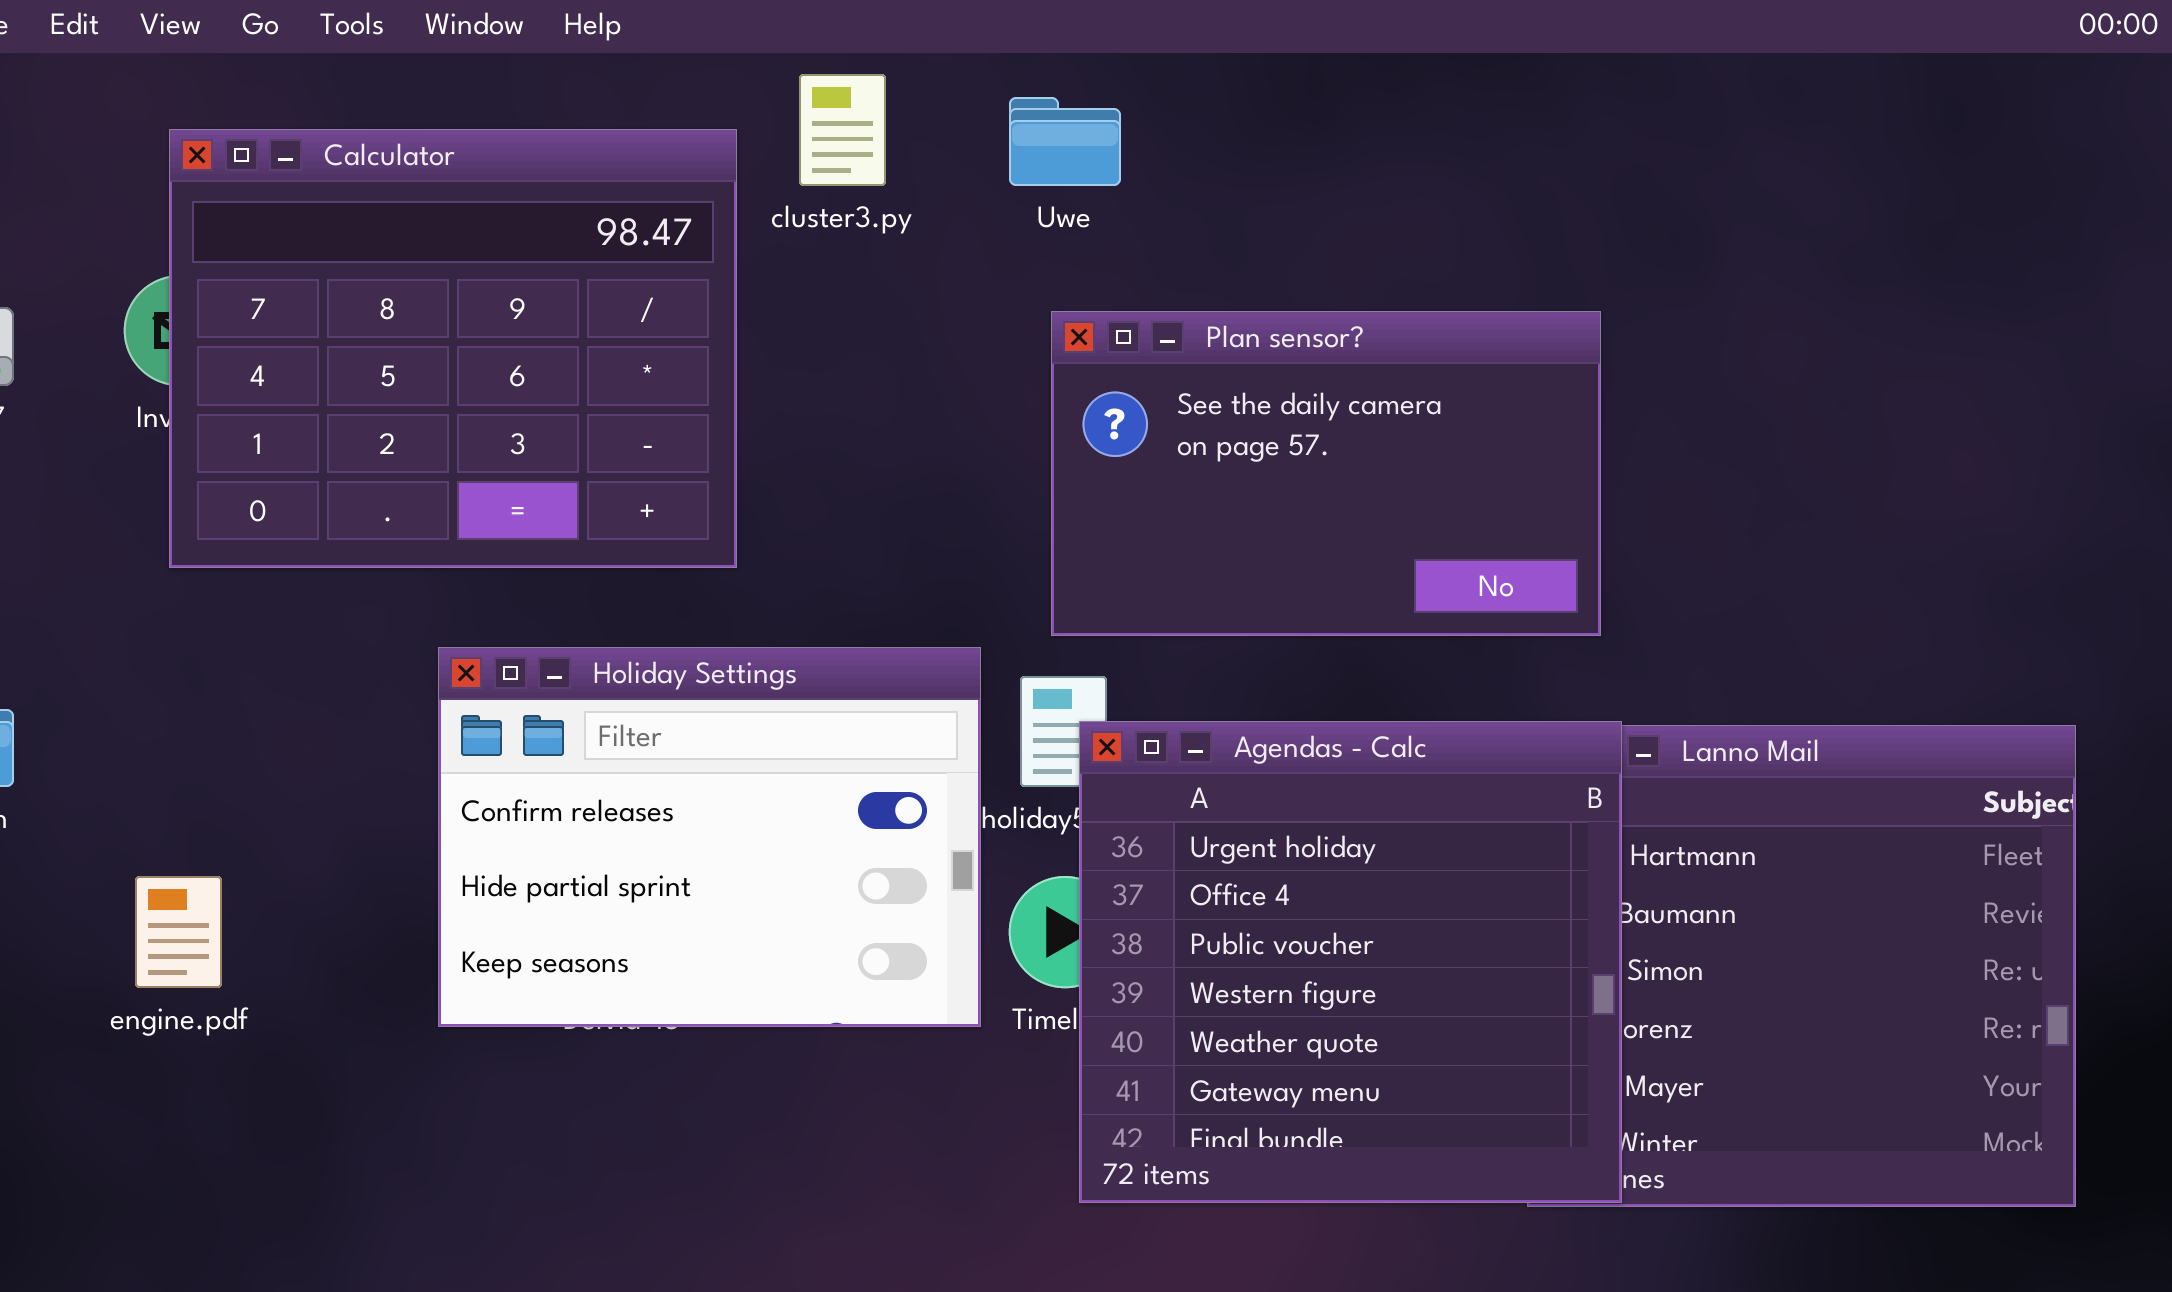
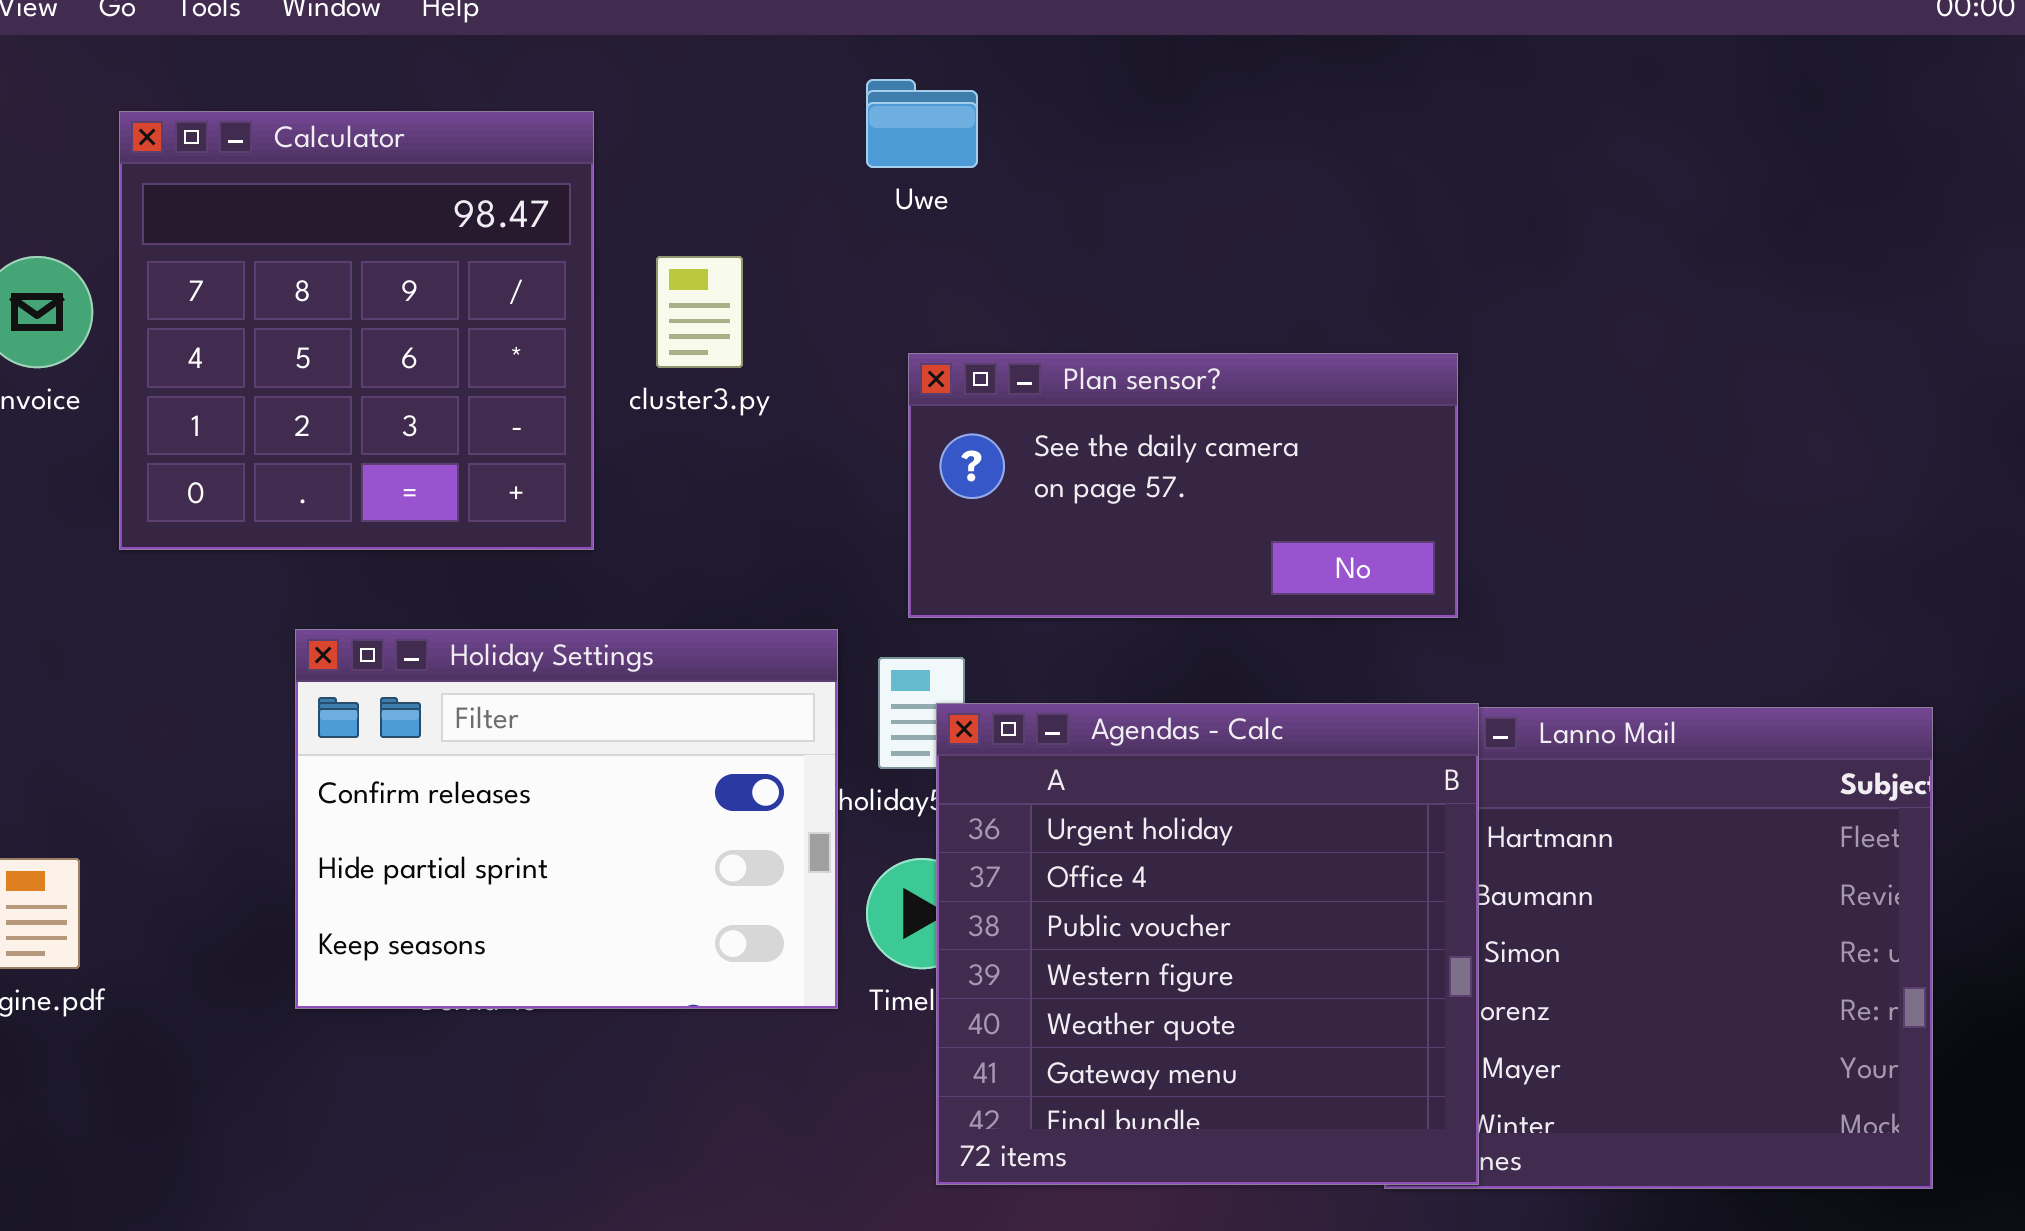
cluster3.py: [799,74,886,186] -> [656,256,743,368], moved
Calculator: [169,129,737,568] -> [119,111,594,550], resized
Plan sensor?: [1051,311,1601,636] -> [908,353,1458,618], resized

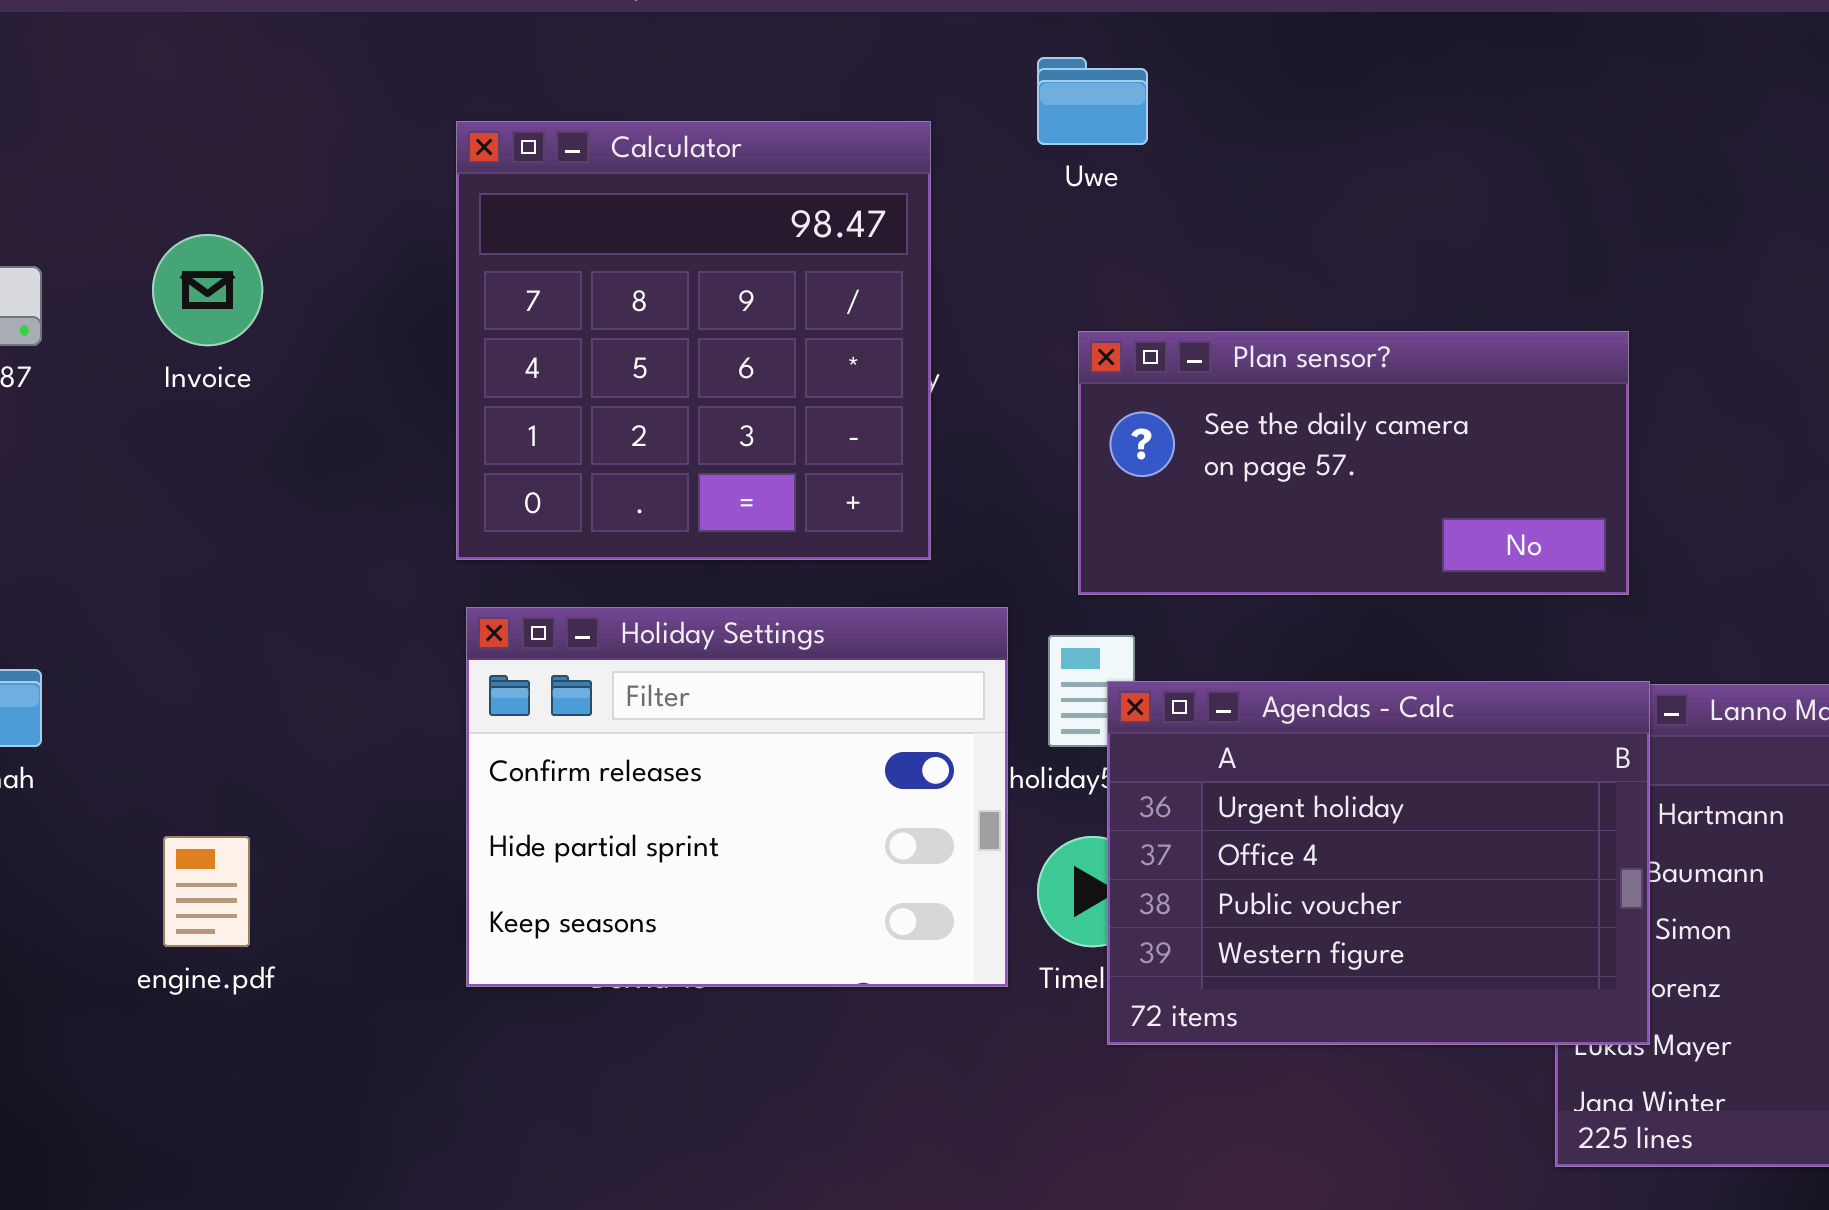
Calculator: [119,111,594,550] -> [456,121,931,560], moved
Agendas - Calc: [936,703,1479,1185] -> [1107,681,1650,1045], resized

